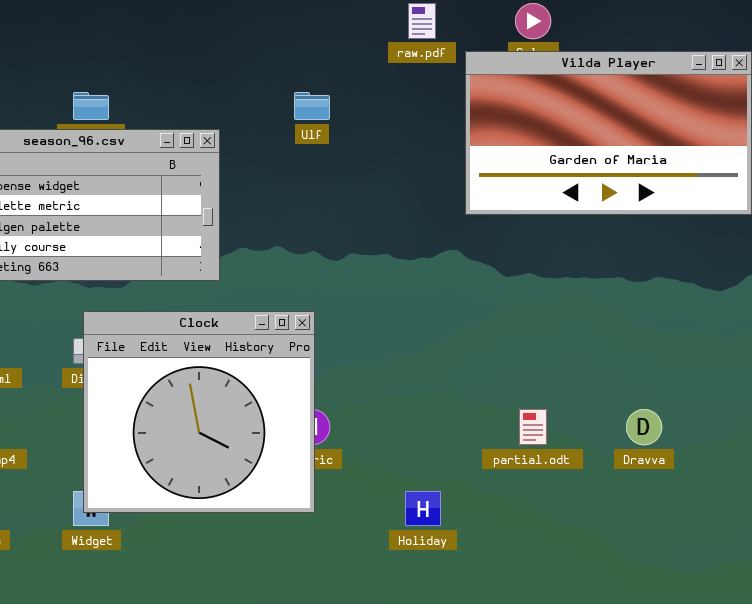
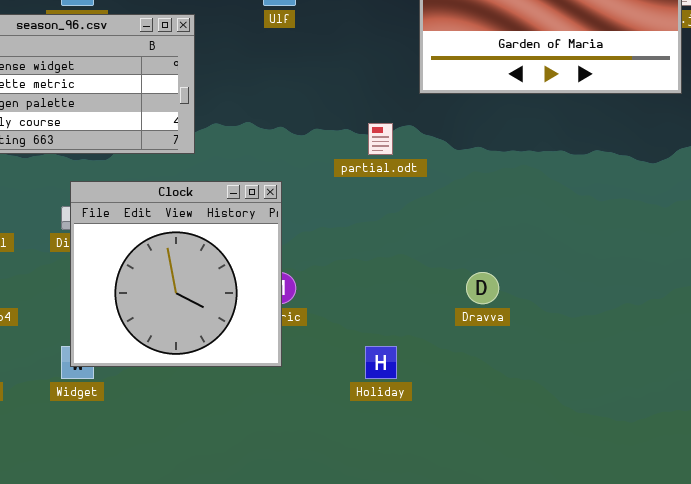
partial.odt: [519,409,547,445] -> [368,123,393,155], moved
Dravva: [626,409,662,445] -> [466,272,499,304], moved

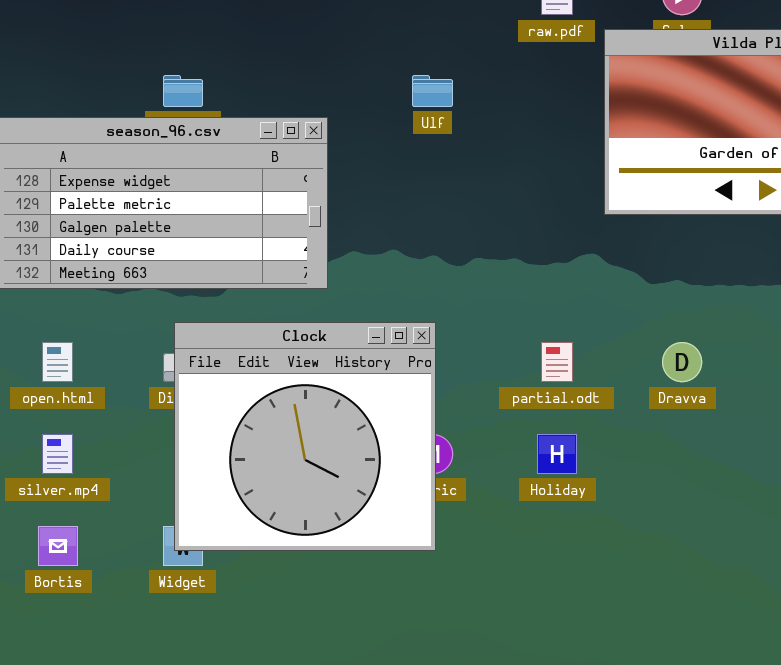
partial.odt: [368,123,393,155] -> [541,342,573,382], moved
Dravva: [466,272,499,304] -> [662,342,702,382], moved
Holiday: [365,346,397,379] -> [537,434,577,474], moved

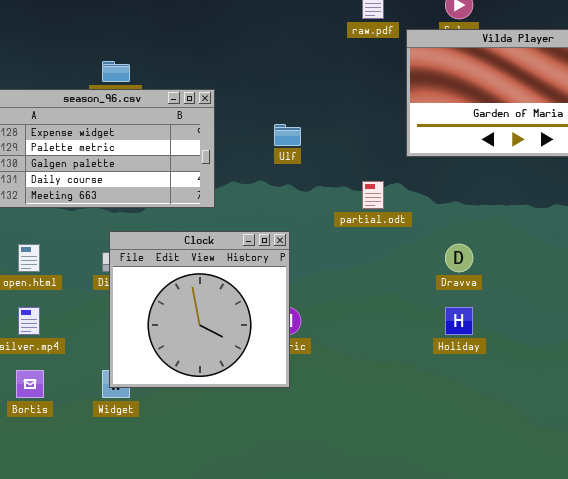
Ulf: [412,75,453,107] -> [274,124,301,146], moved
partial.odt: [541,342,573,382] -> [362,181,384,209], moved
Holiday: [537,434,577,474] -> [445,307,473,335], moved

